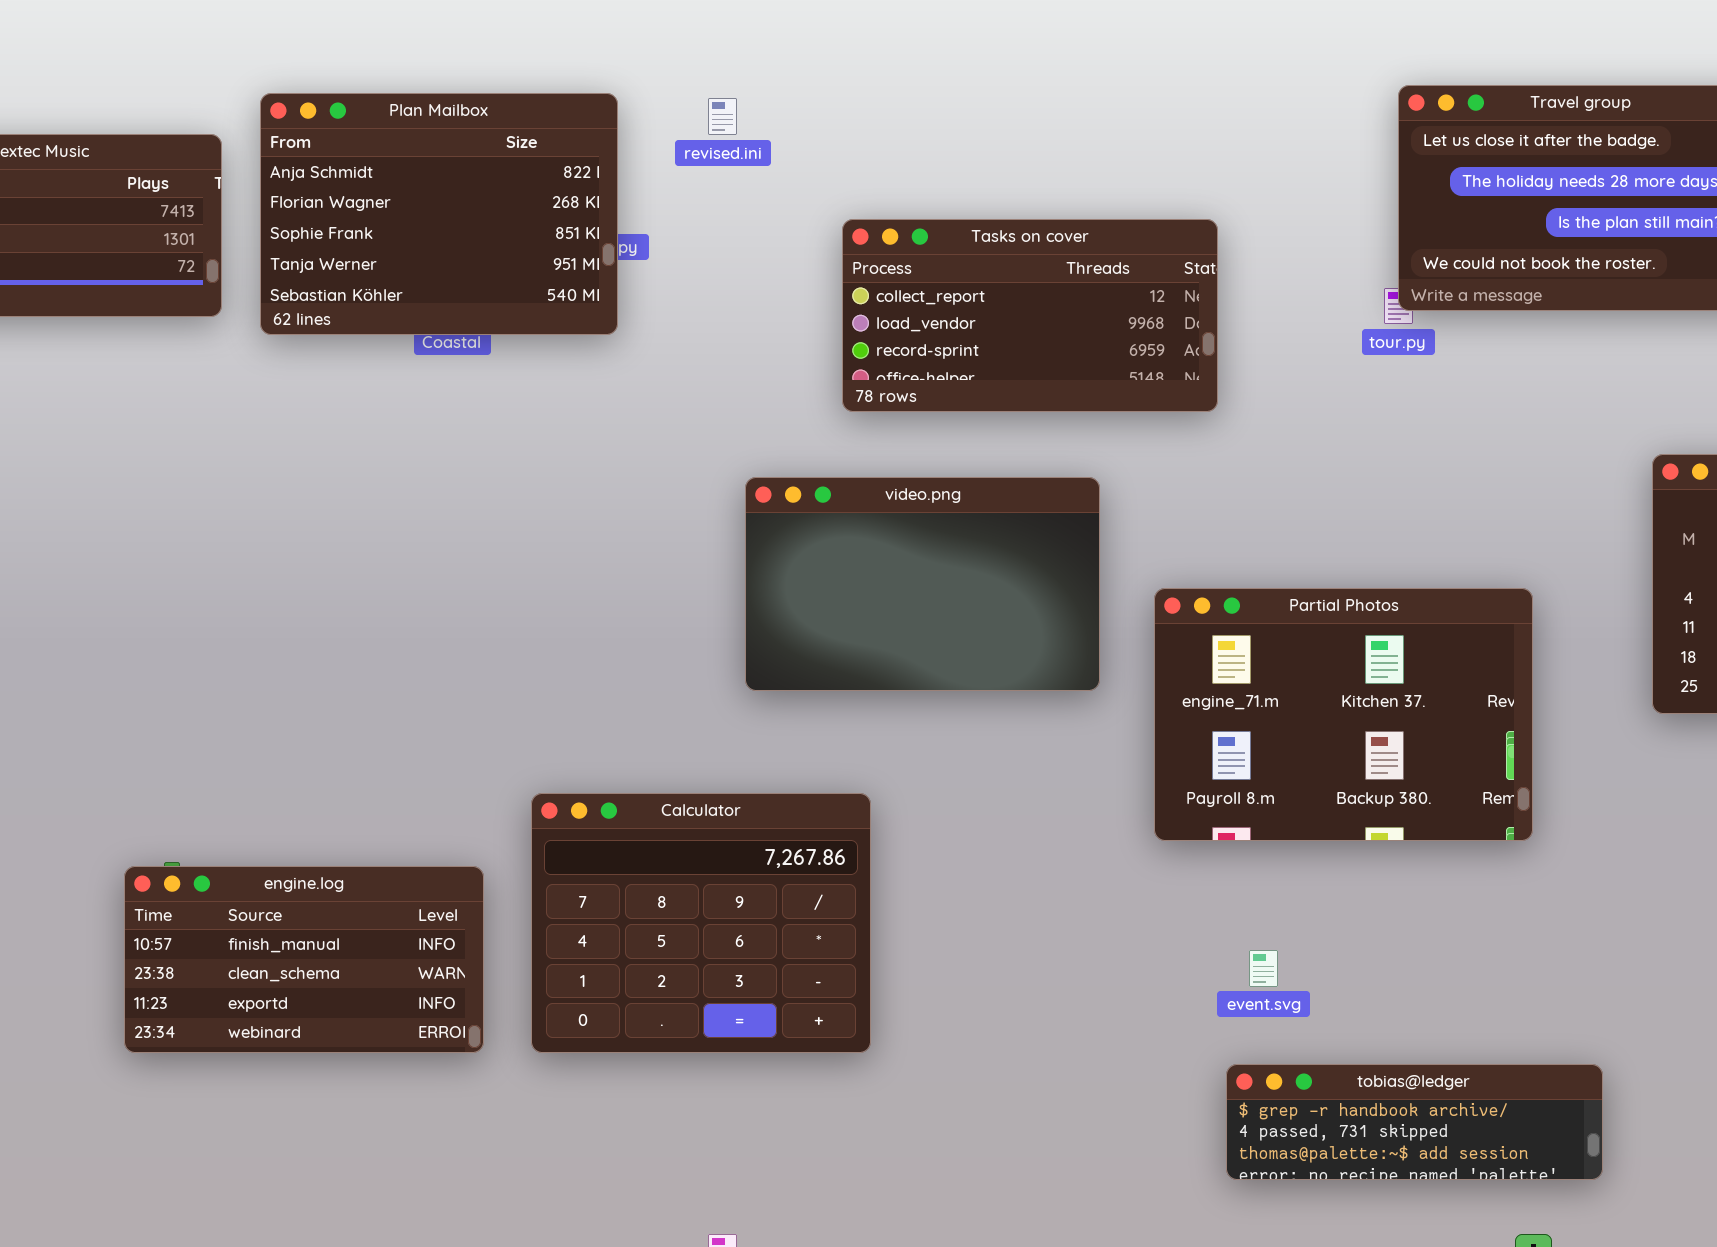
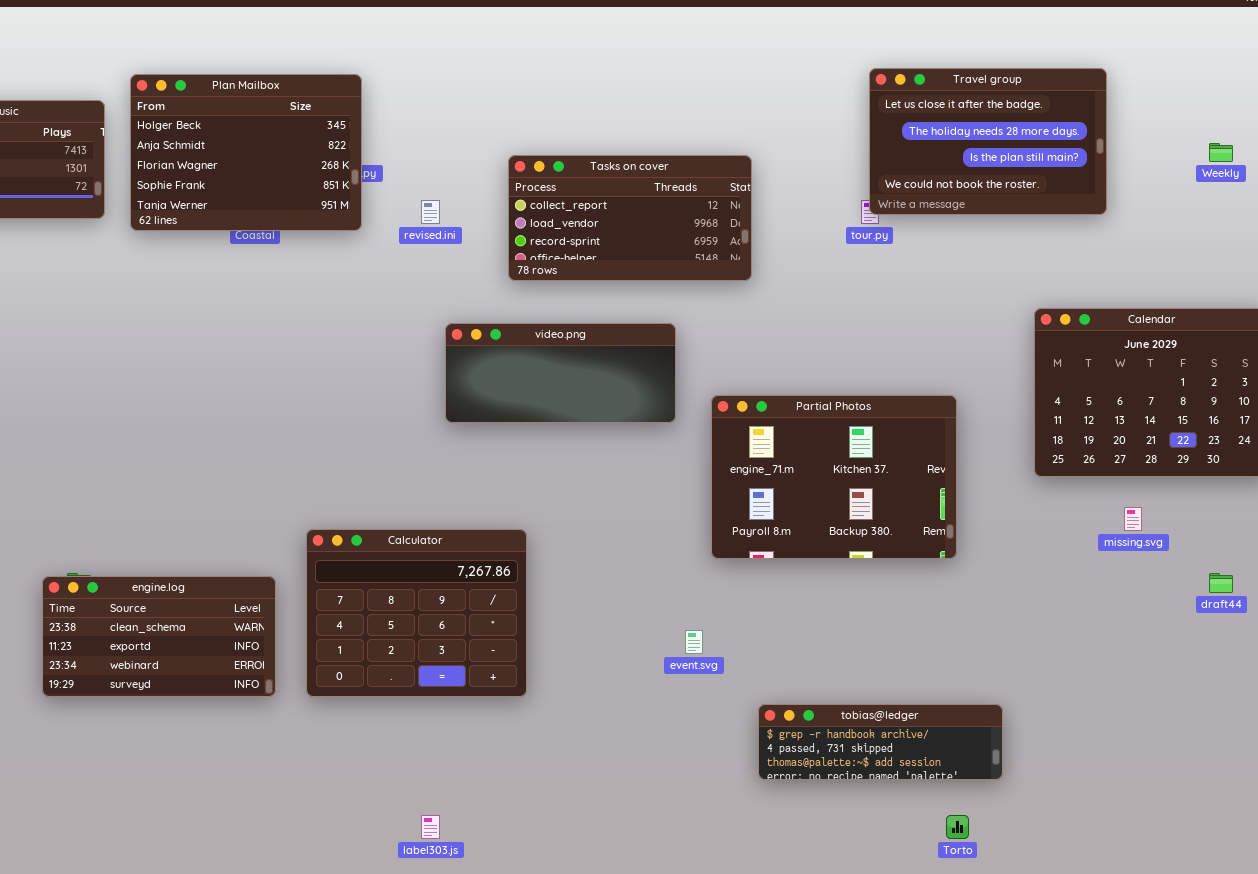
Plan Mailbox: [260,93,618,335] -> [130,74,362,231], scrolled up 1 row
revised.ini: [708,98,737,135] -> [421,200,440,224], moved
video.png: [745,477,1100,691] -> [445,323,676,423], resized
engine.log: [124,866,484,1053] -> [42,576,276,697], scrolled down 1 row
event.svg: [1249,950,1278,987] -> [685,630,703,654], moved

